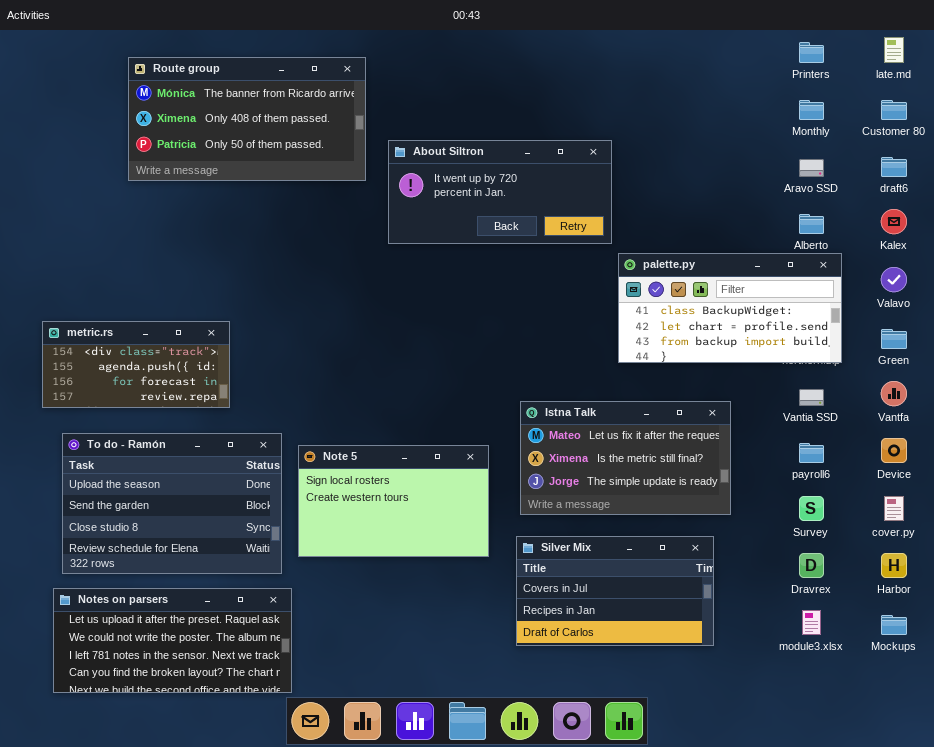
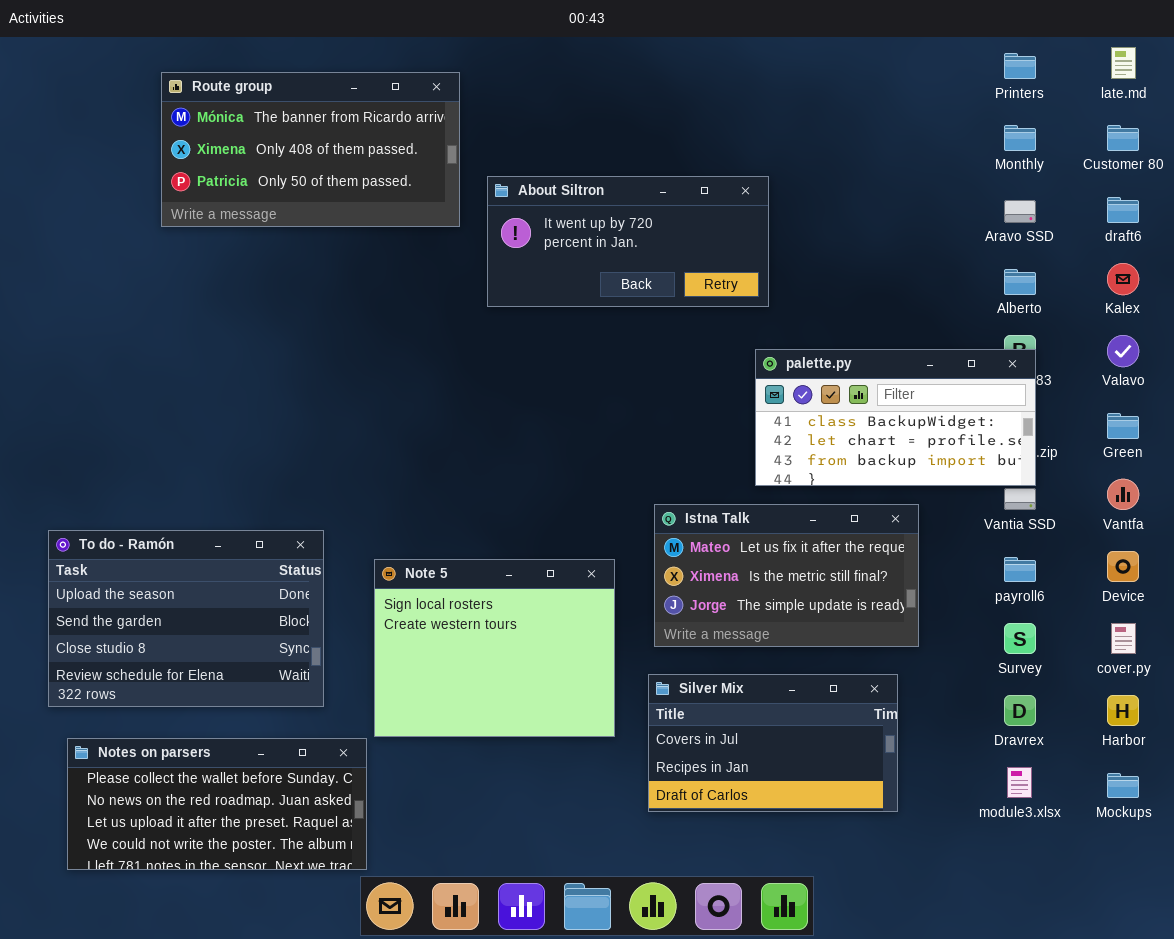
palette.py: [618,253,842,363] -> [755,349,1036,486], moved
metric.rs: [42,321,230,408] -> none, closed
To do - Ramón: [62,433,282,574] -> [48,530,324,707], moved
Note 5: [298,445,489,557] -> [374,559,615,737], resized
Notes on parsers: [53,588,292,693] -> [67,738,367,870], scrolled up 2 rows

